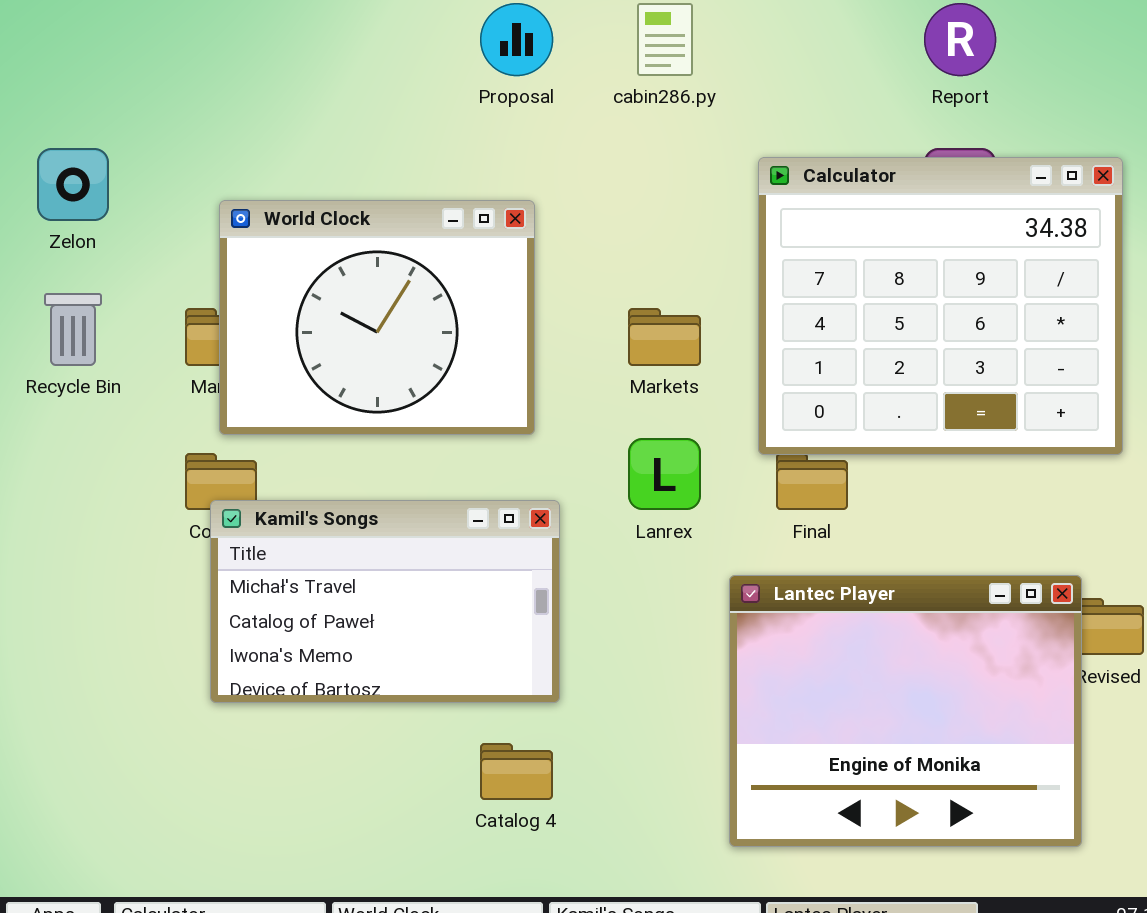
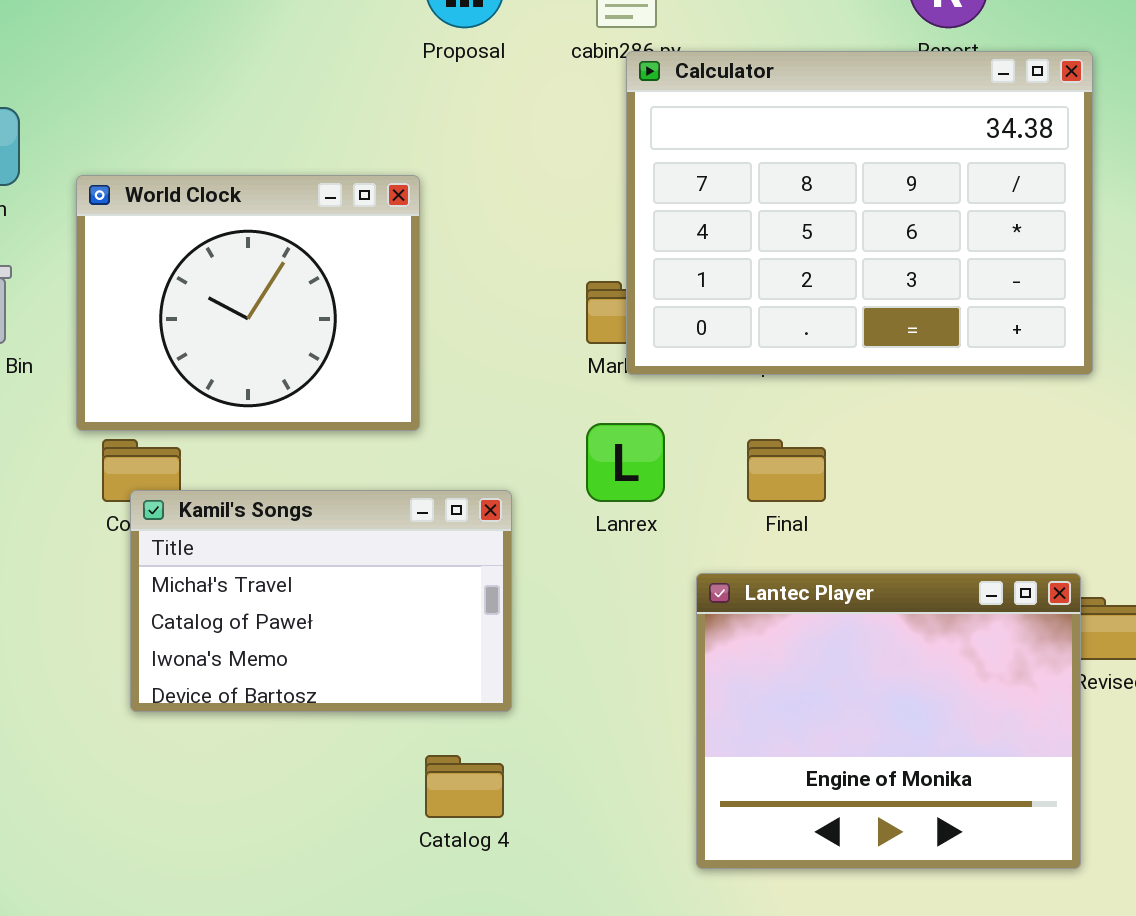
Calculator: [758,157,1123,455] -> [626,51,1093,375], moved, resized
World Clock: [219,200,535,435] -> [76,175,420,431], moved

